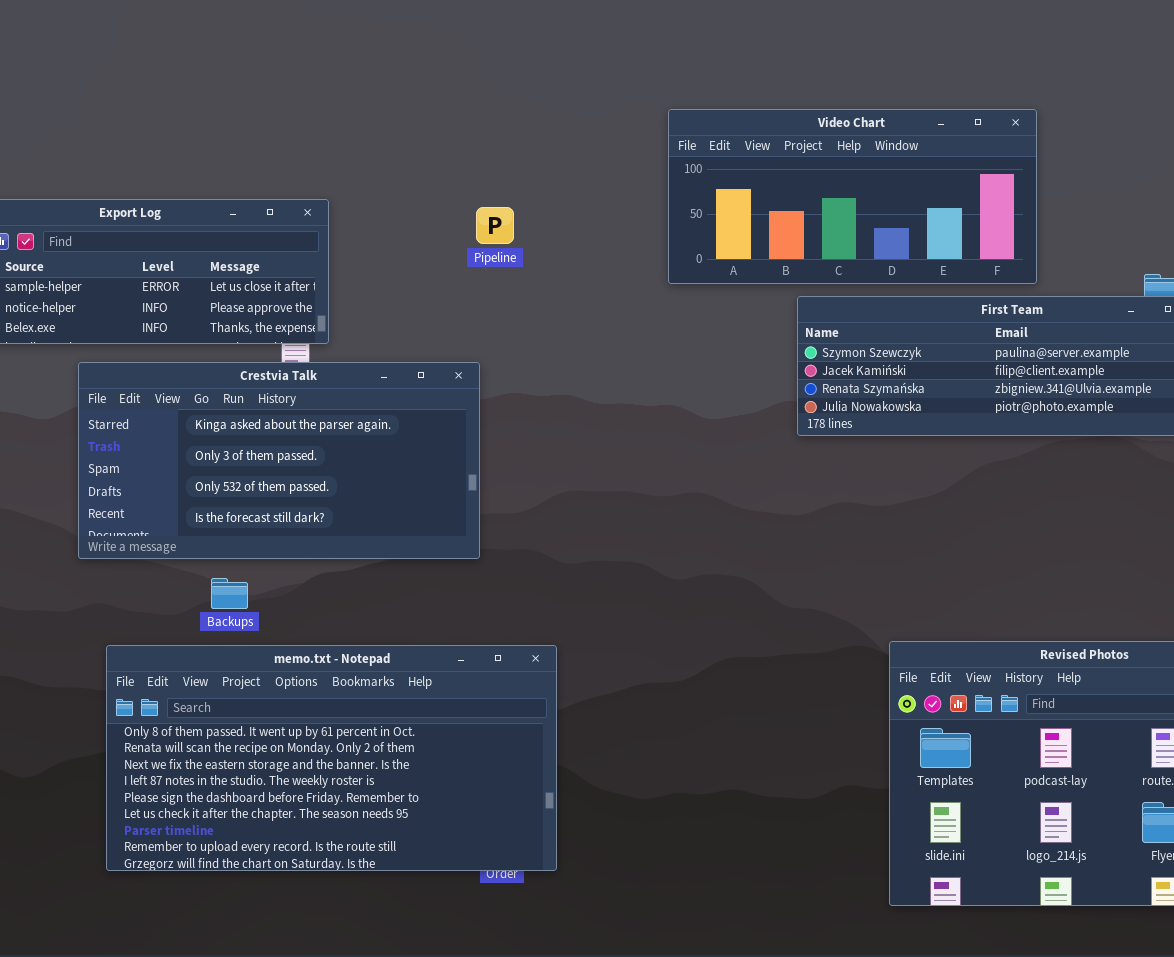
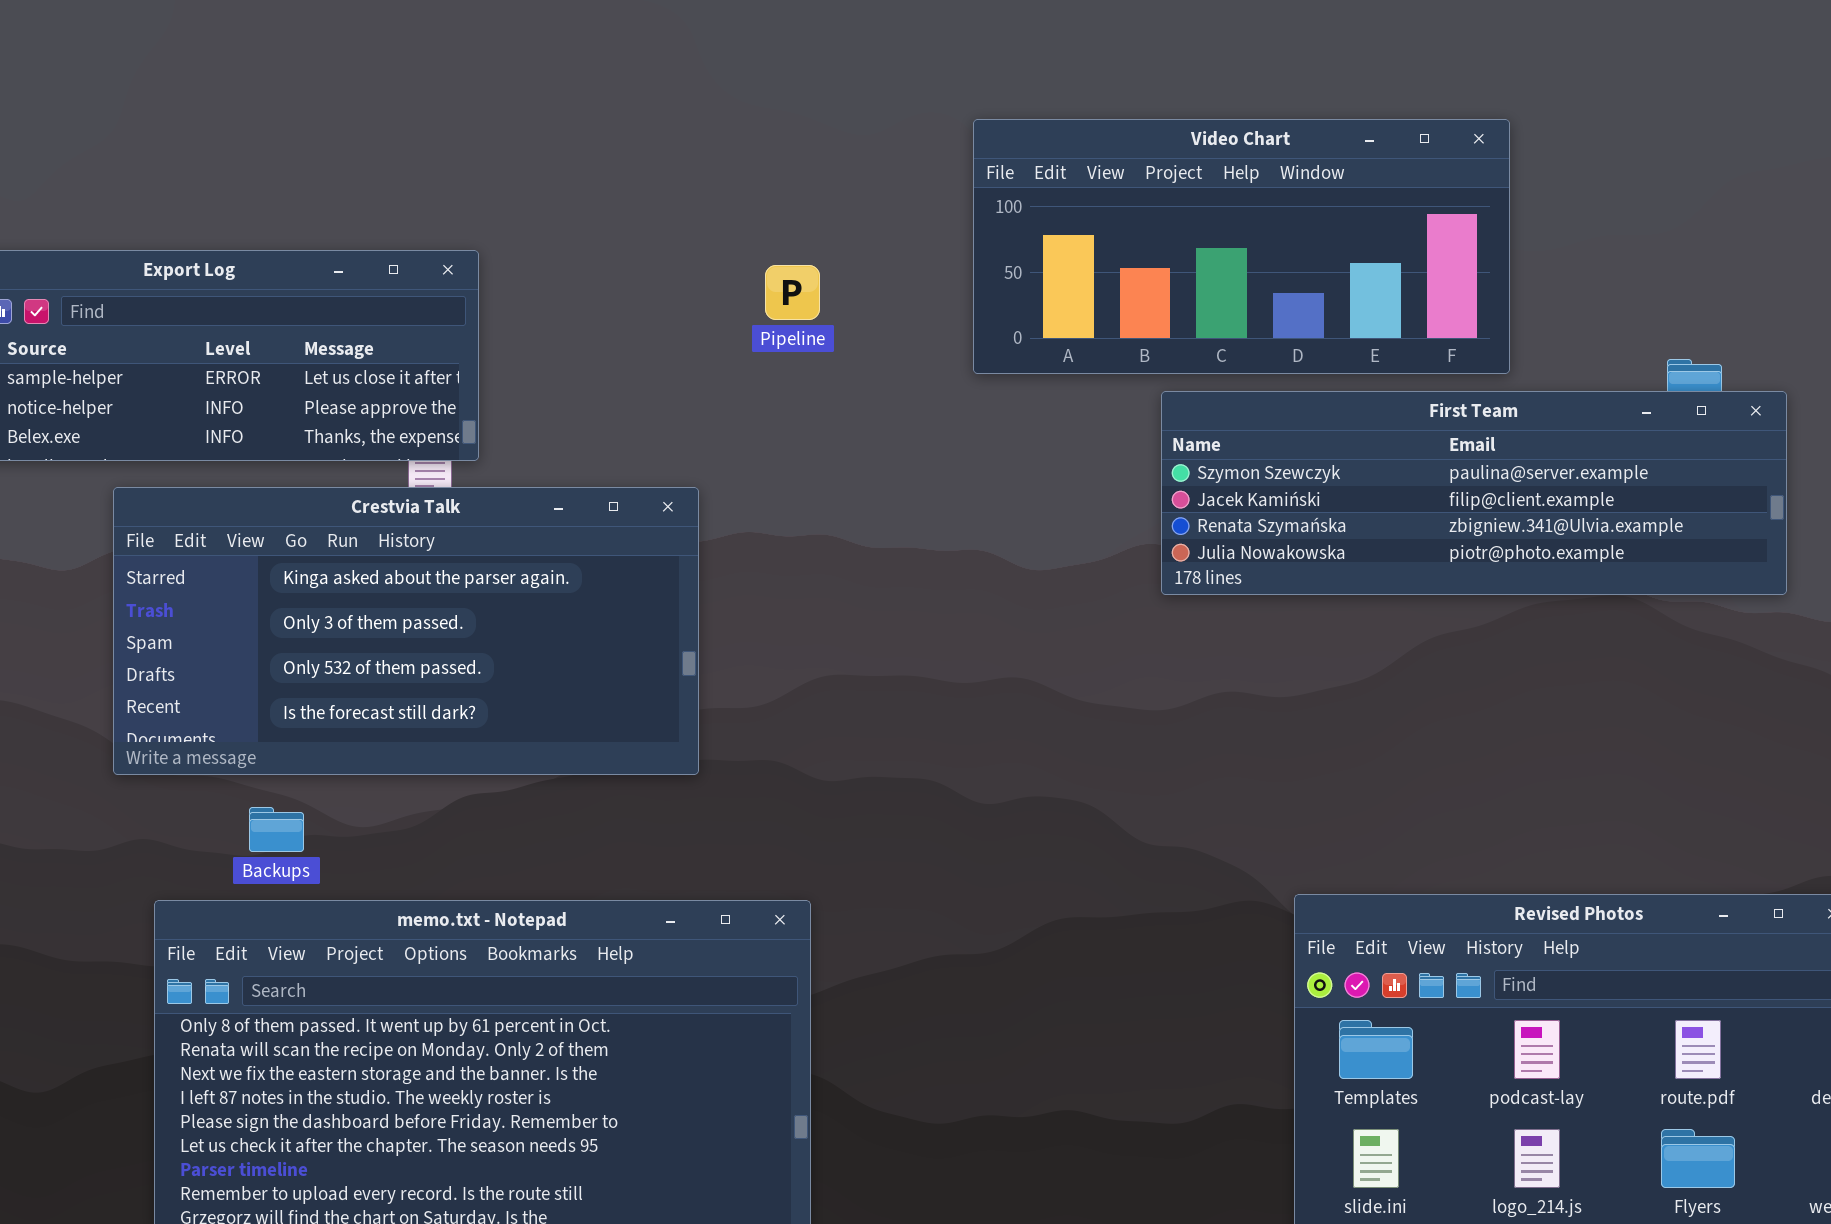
Pipeline: [476,207,514,244] -> [765,265,820,320], moved
Backups: [211,578,248,609] -> [249,807,304,852], moved

